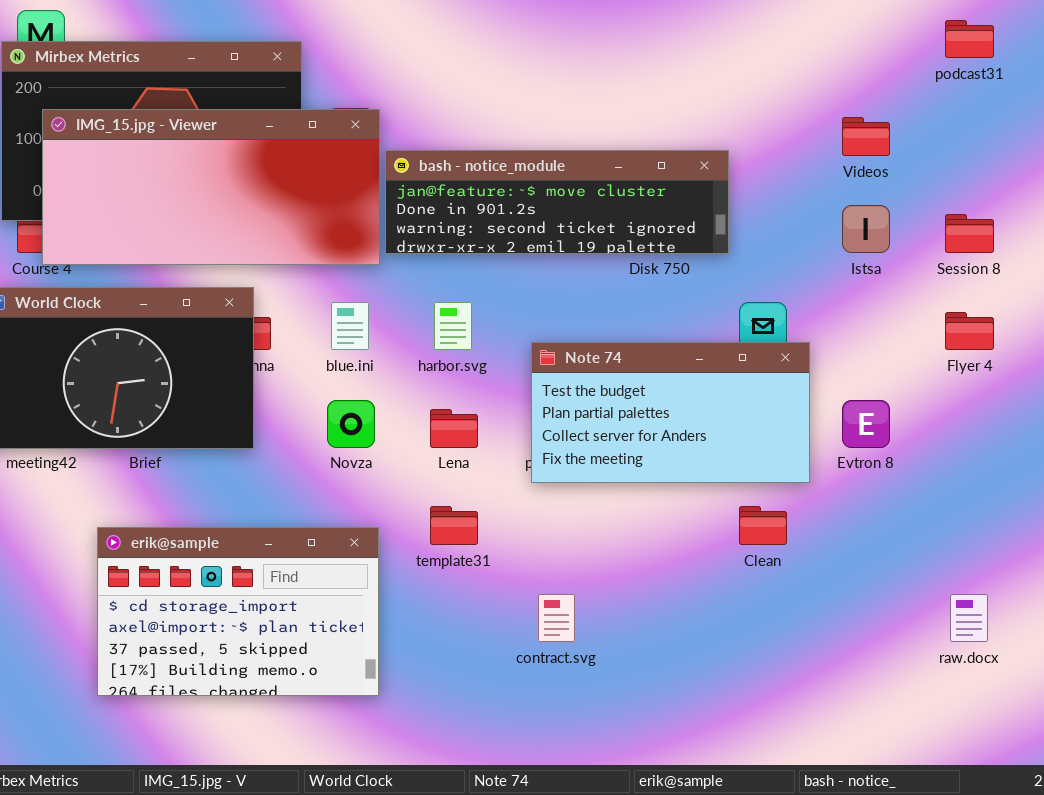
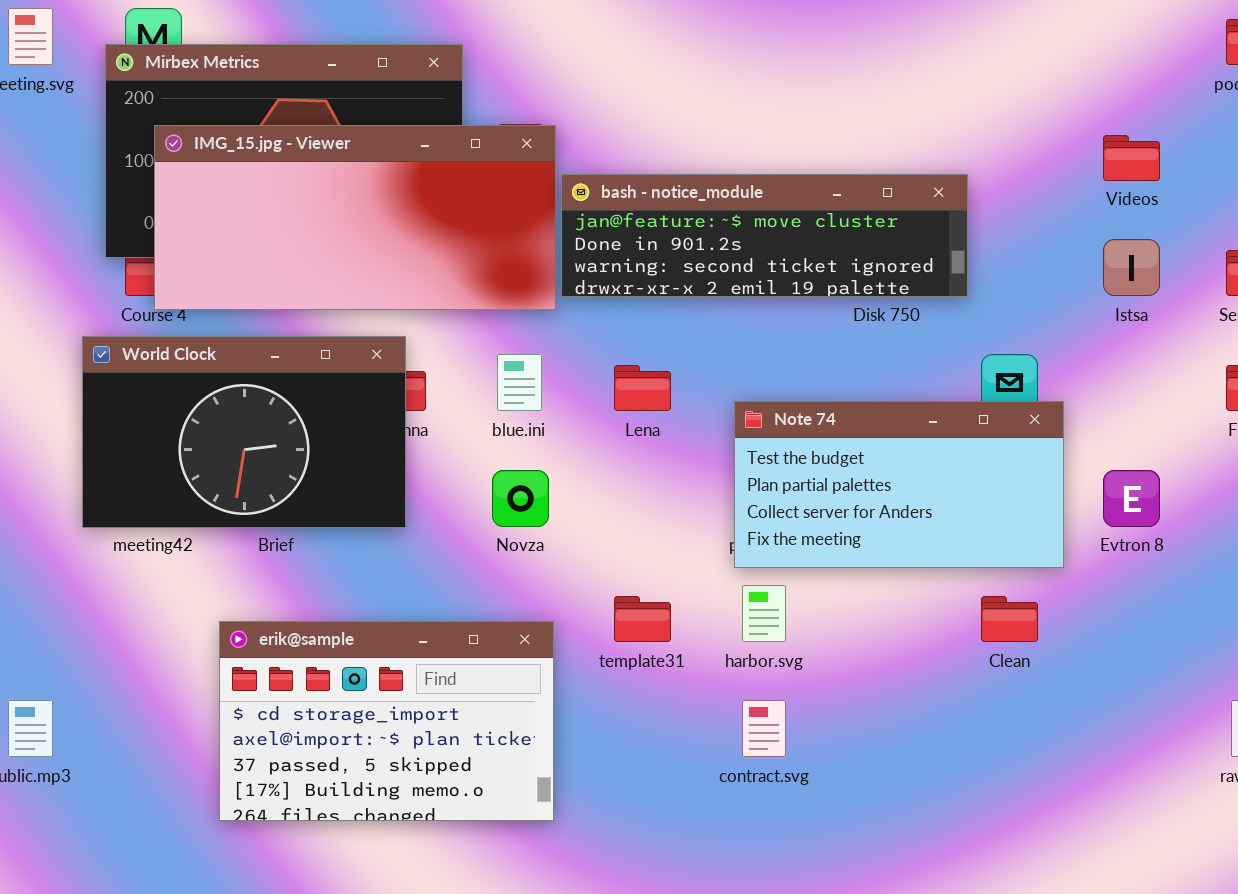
harbor.svg: [434,302,472,350] -> [742,585,786,642], moved
Lena: [430,409,478,448] -> [614,365,671,411], moved

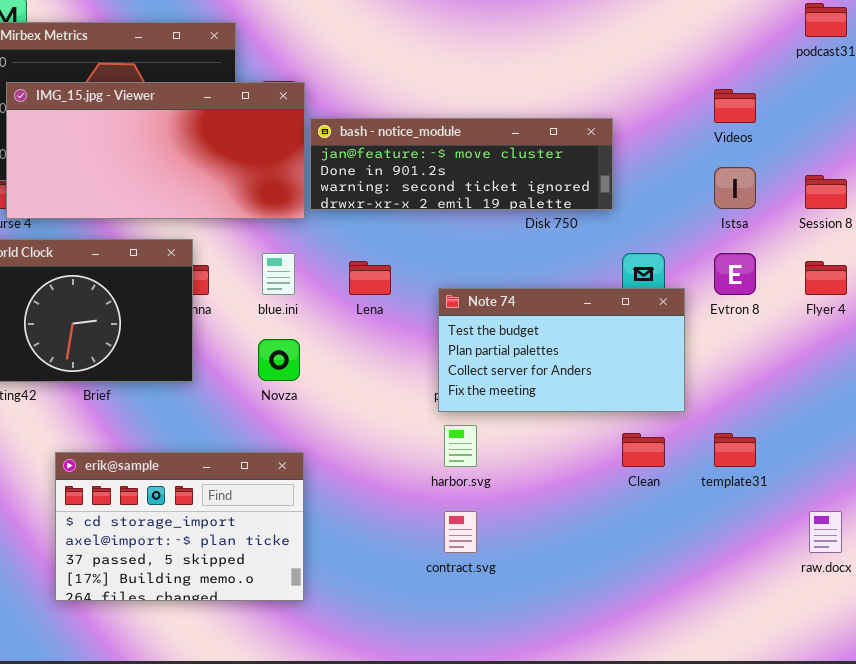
Evtron 8: [1103,470,1160,527] -> [714,253,756,295], moved
template31: [614,596,671,642] -> [714,433,756,467], moved

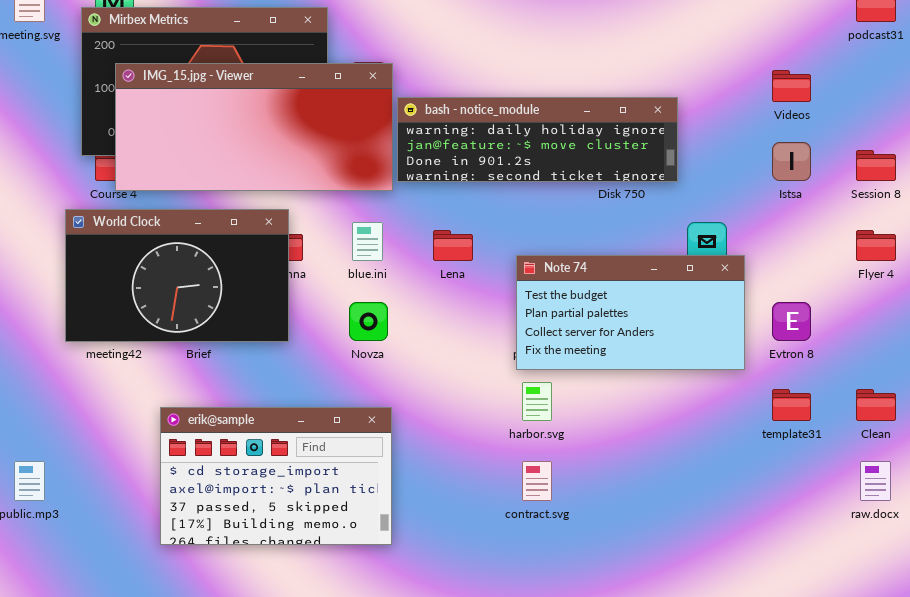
bash - notice_module: [310,118,613,210] -> [397,97,678,182], scrolled up 1 row
Evtron 8: [714,253,756,295] -> [772,302,811,341], moved
Clean: [622,433,665,467] -> [856,389,896,421], moved

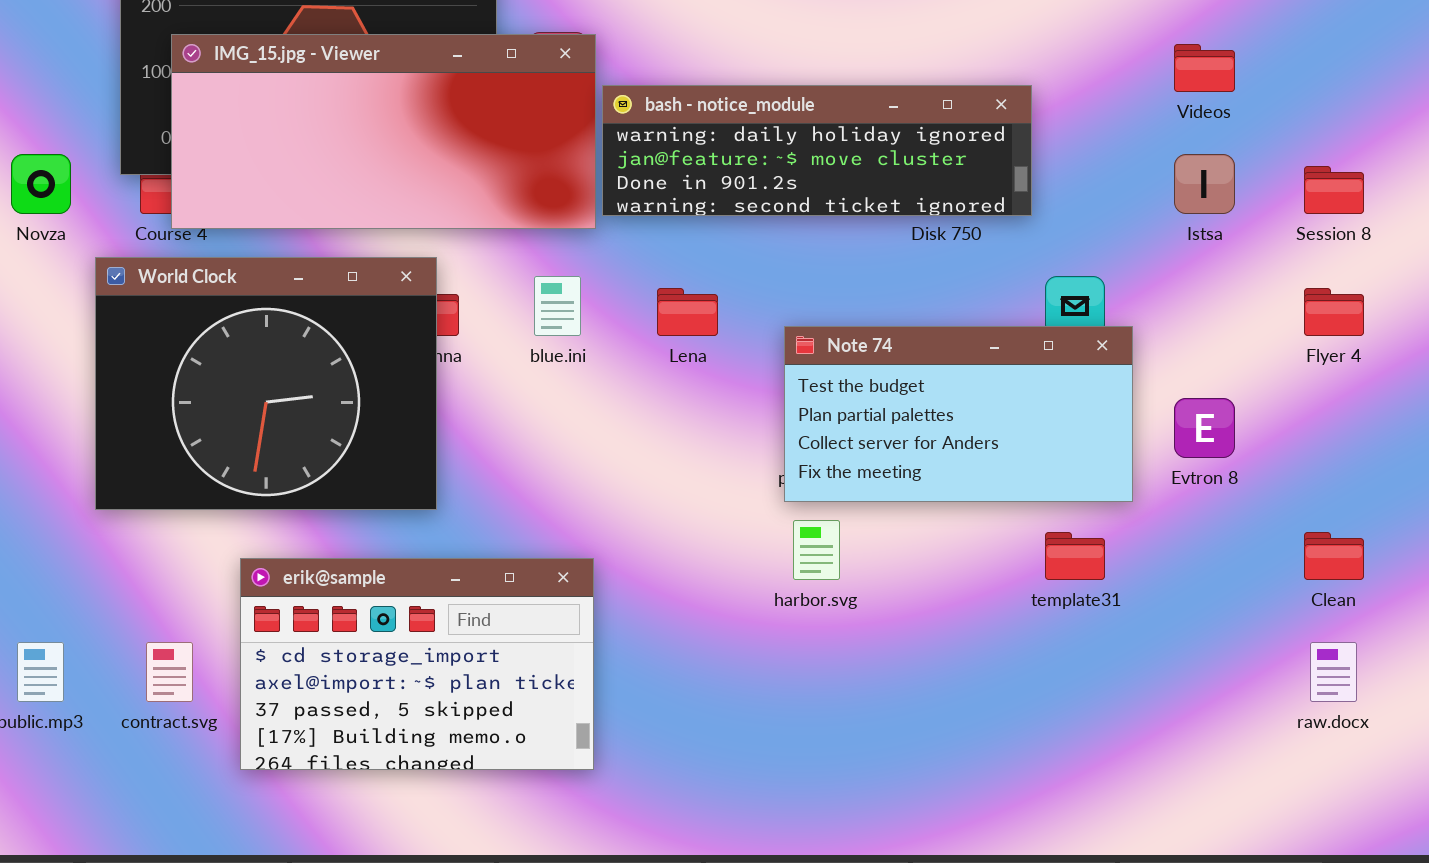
World Clock: [65,209,289,342] -> [95,257,437,510], resized
Novza: [349,302,388,341] -> [11,154,71,214], moved
template31: [772,389,811,421] -> [1045,532,1105,580], moved
contract.svg: [522,461,552,501] -> [146,642,193,702], moved

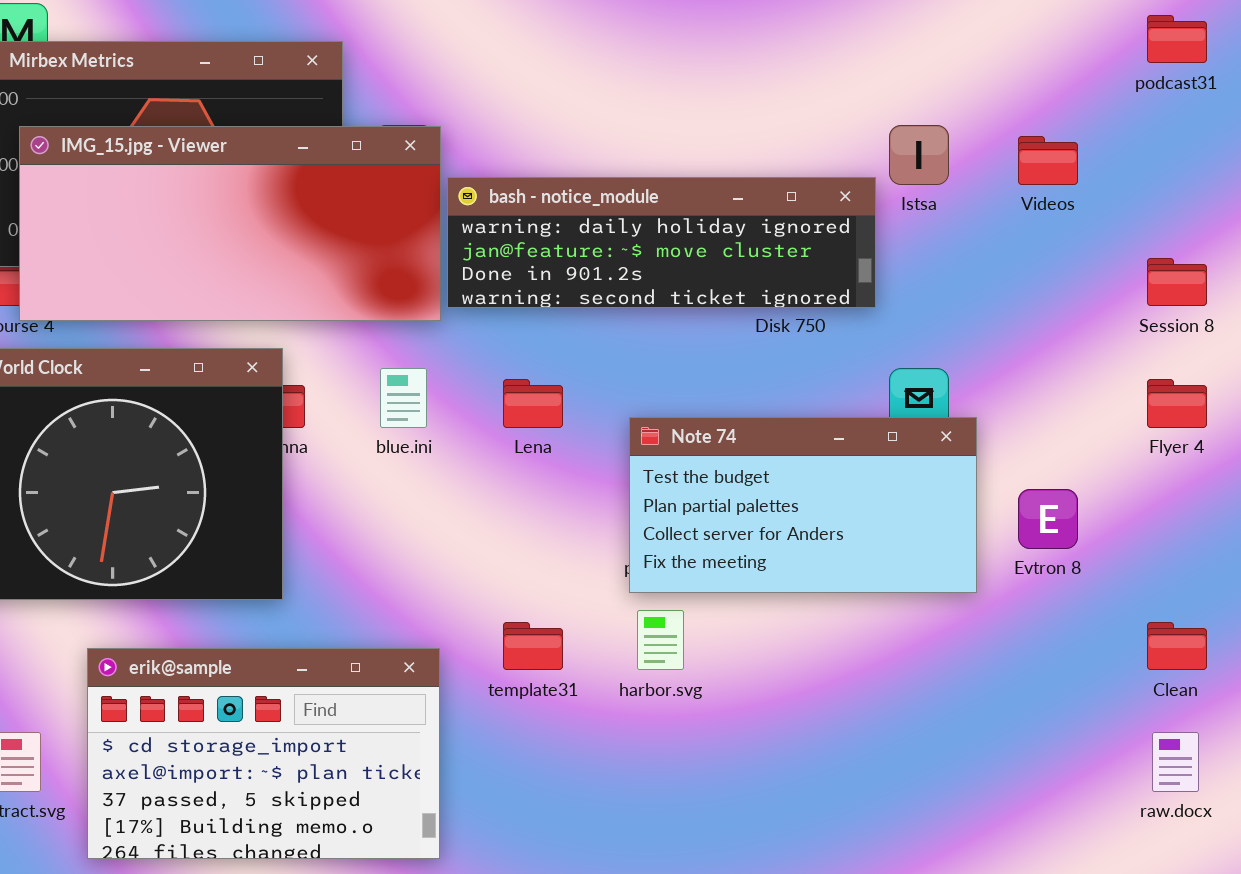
Istsa: [1174,154,1235,214] -> [889,125,949,185], moved
template31: [1045,532,1105,580] -> [503,622,563,670], moved

